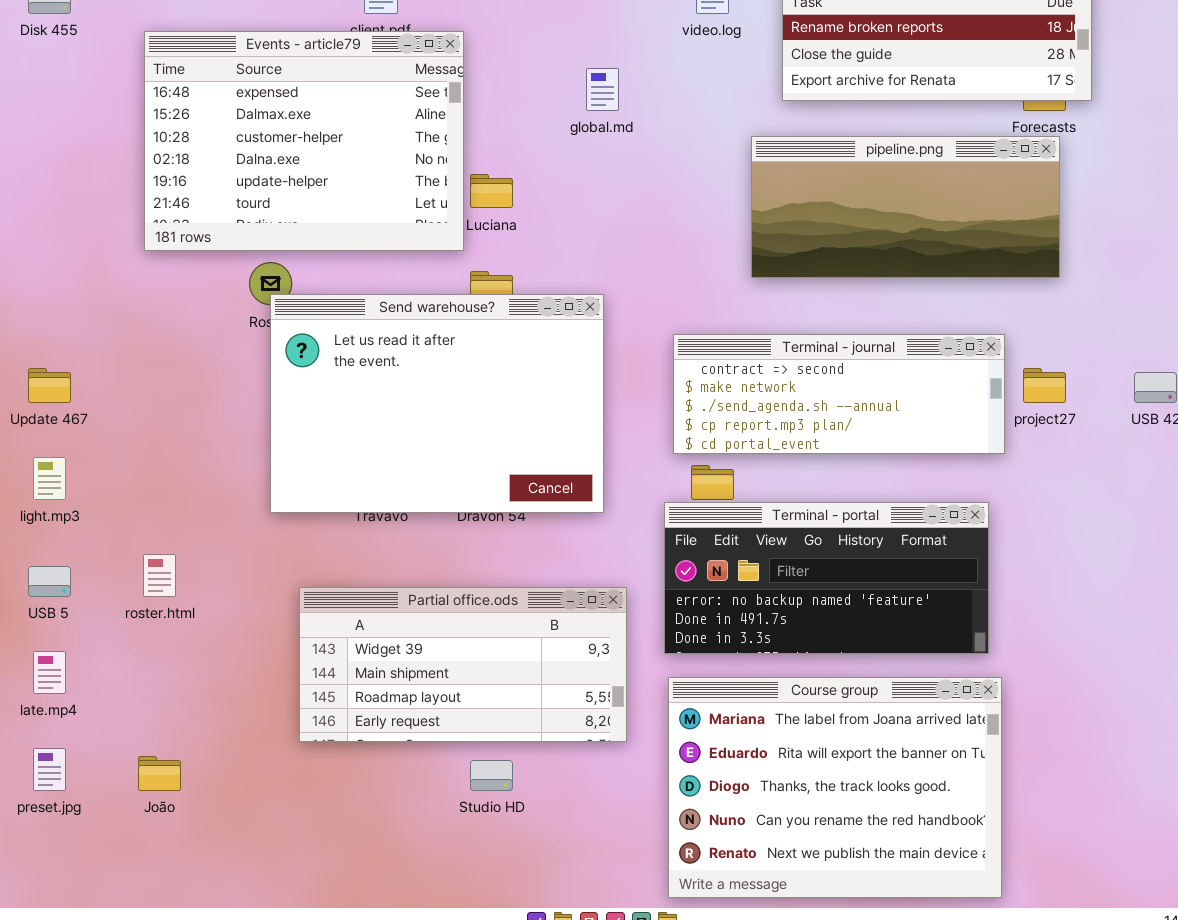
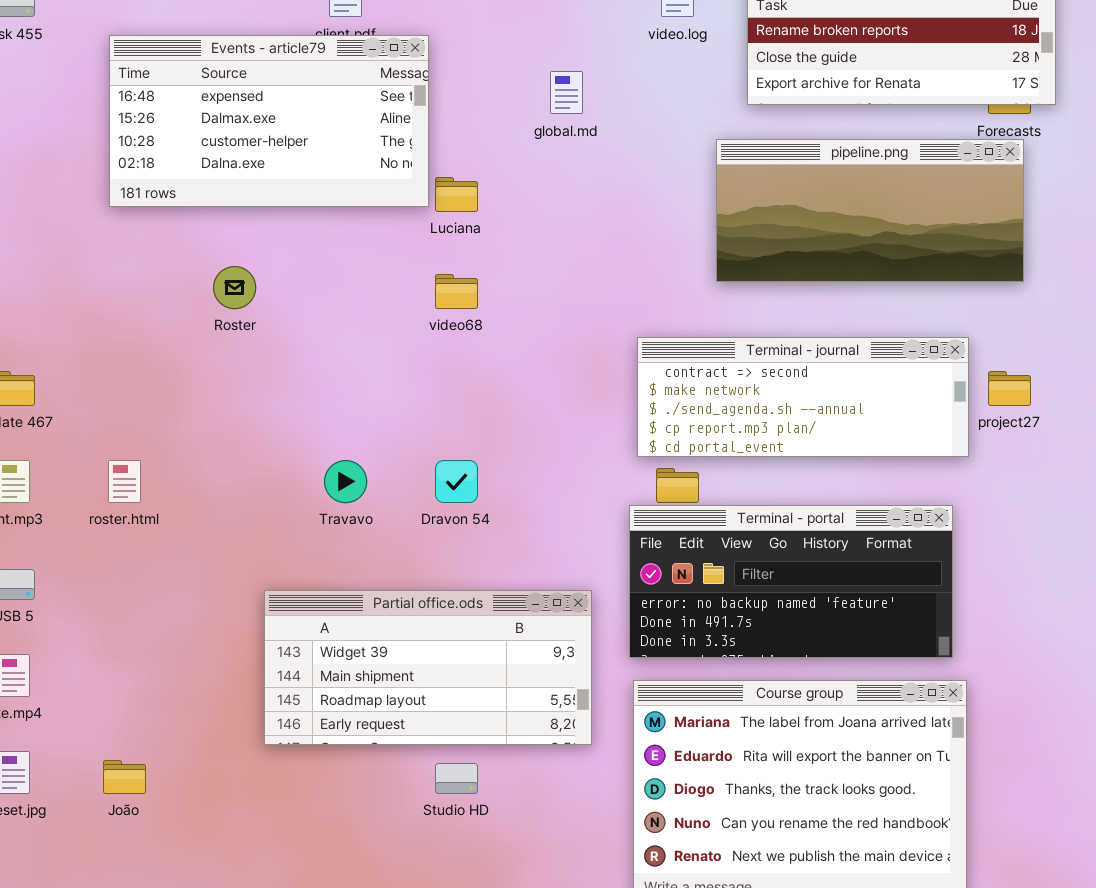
Events - article79: [144,31,464,251] -> [109,35,429,207], resized
Send warehouse?: [270,294,604,513] -> none, closed
roster.html: [143,554,176,597] -> [108,460,141,503], moved

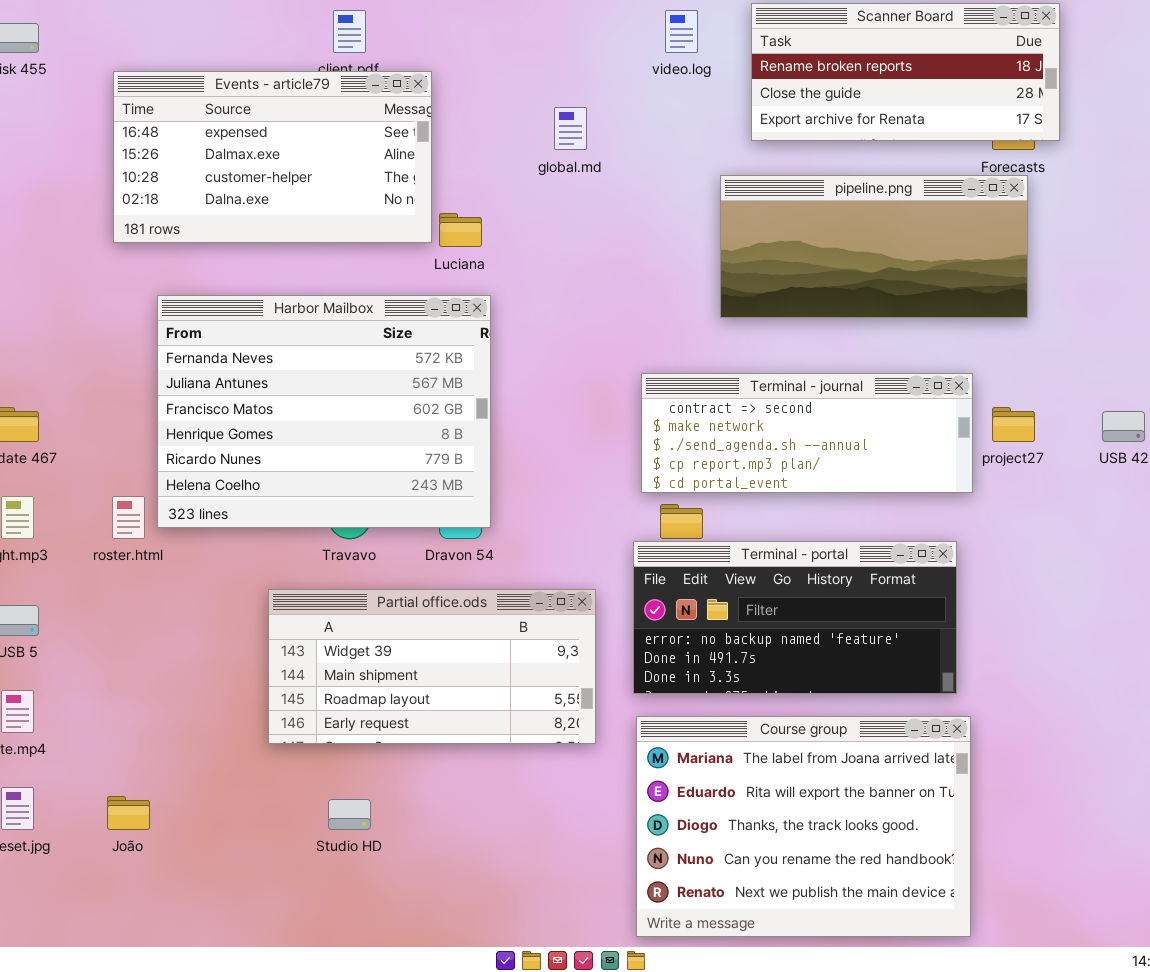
Harbor Mailbox: none -> [157,295,491,528], opened
Partial office.ods: [264,590,592,745] -> [268,589,596,744], moved
Studio HD: [435,763,478,794] -> [328,799,371,830], moved

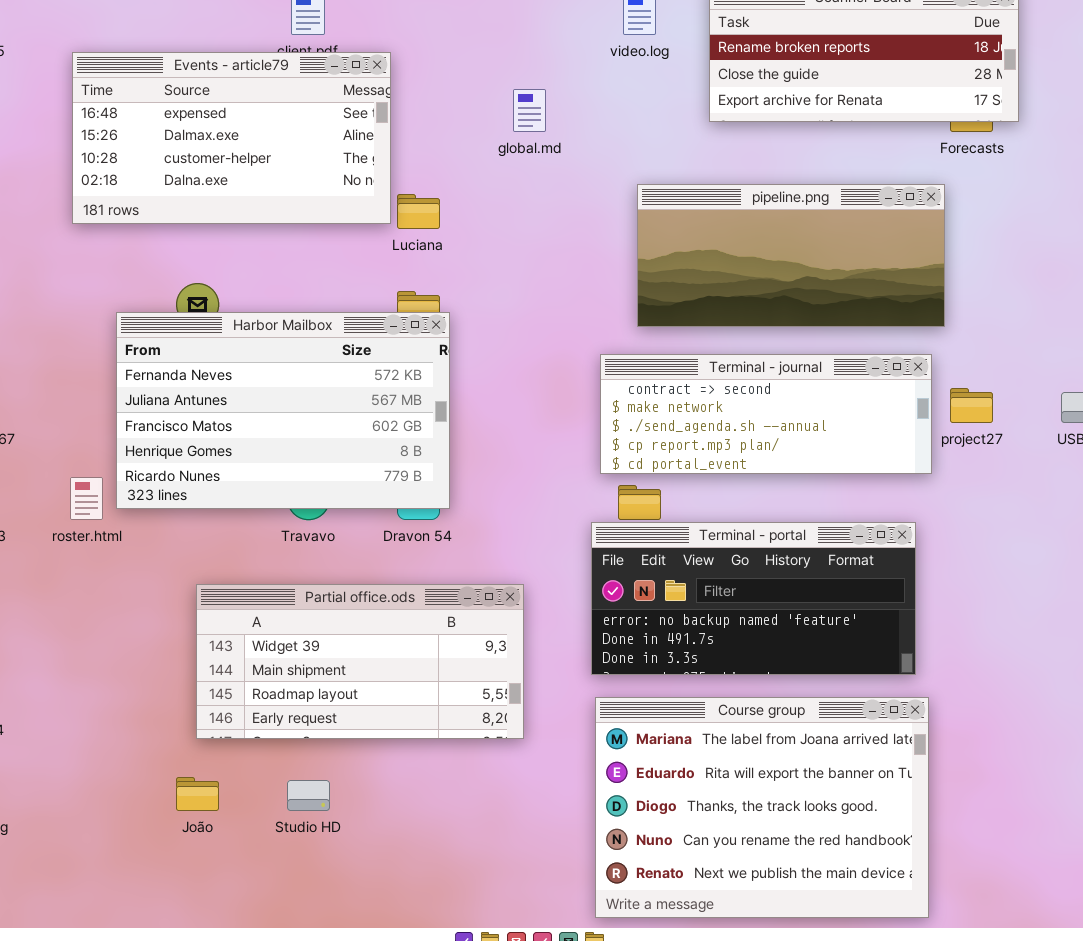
pipeline.png: [720,175,1028,318] -> [637,184,945,327], moved
Harbor Mailbox: [157,295,491,528] -> [116,312,450,509], resized
Partial office.ods: [268,589,596,744] -> [196,584,524,739], moved
João: [107,796,150,830] -> [176,777,219,811], moved

